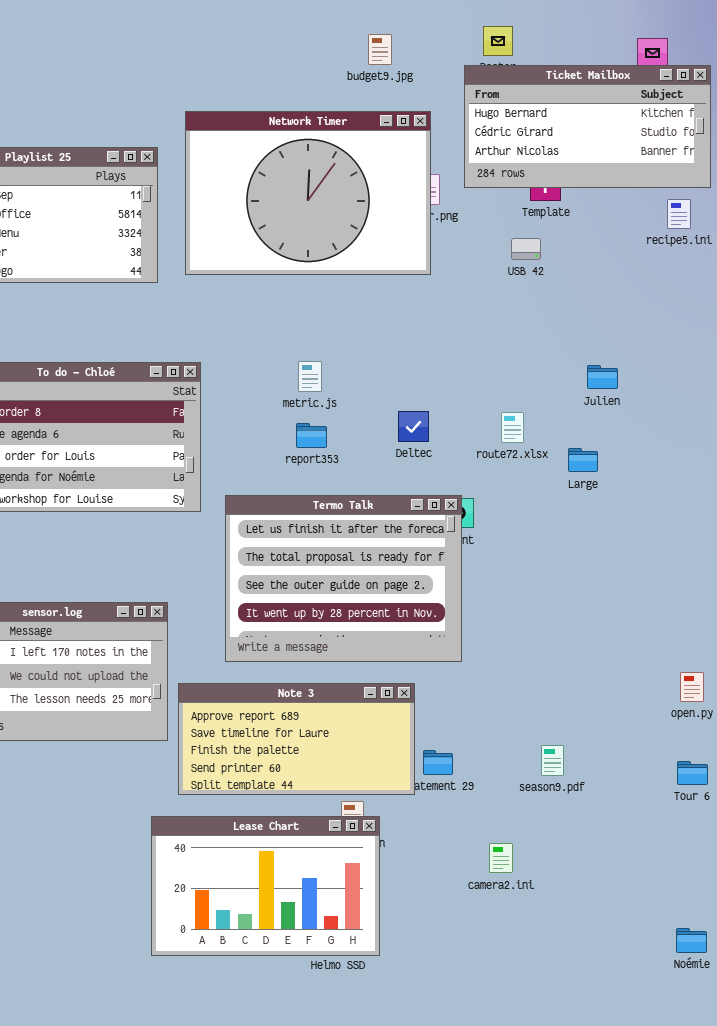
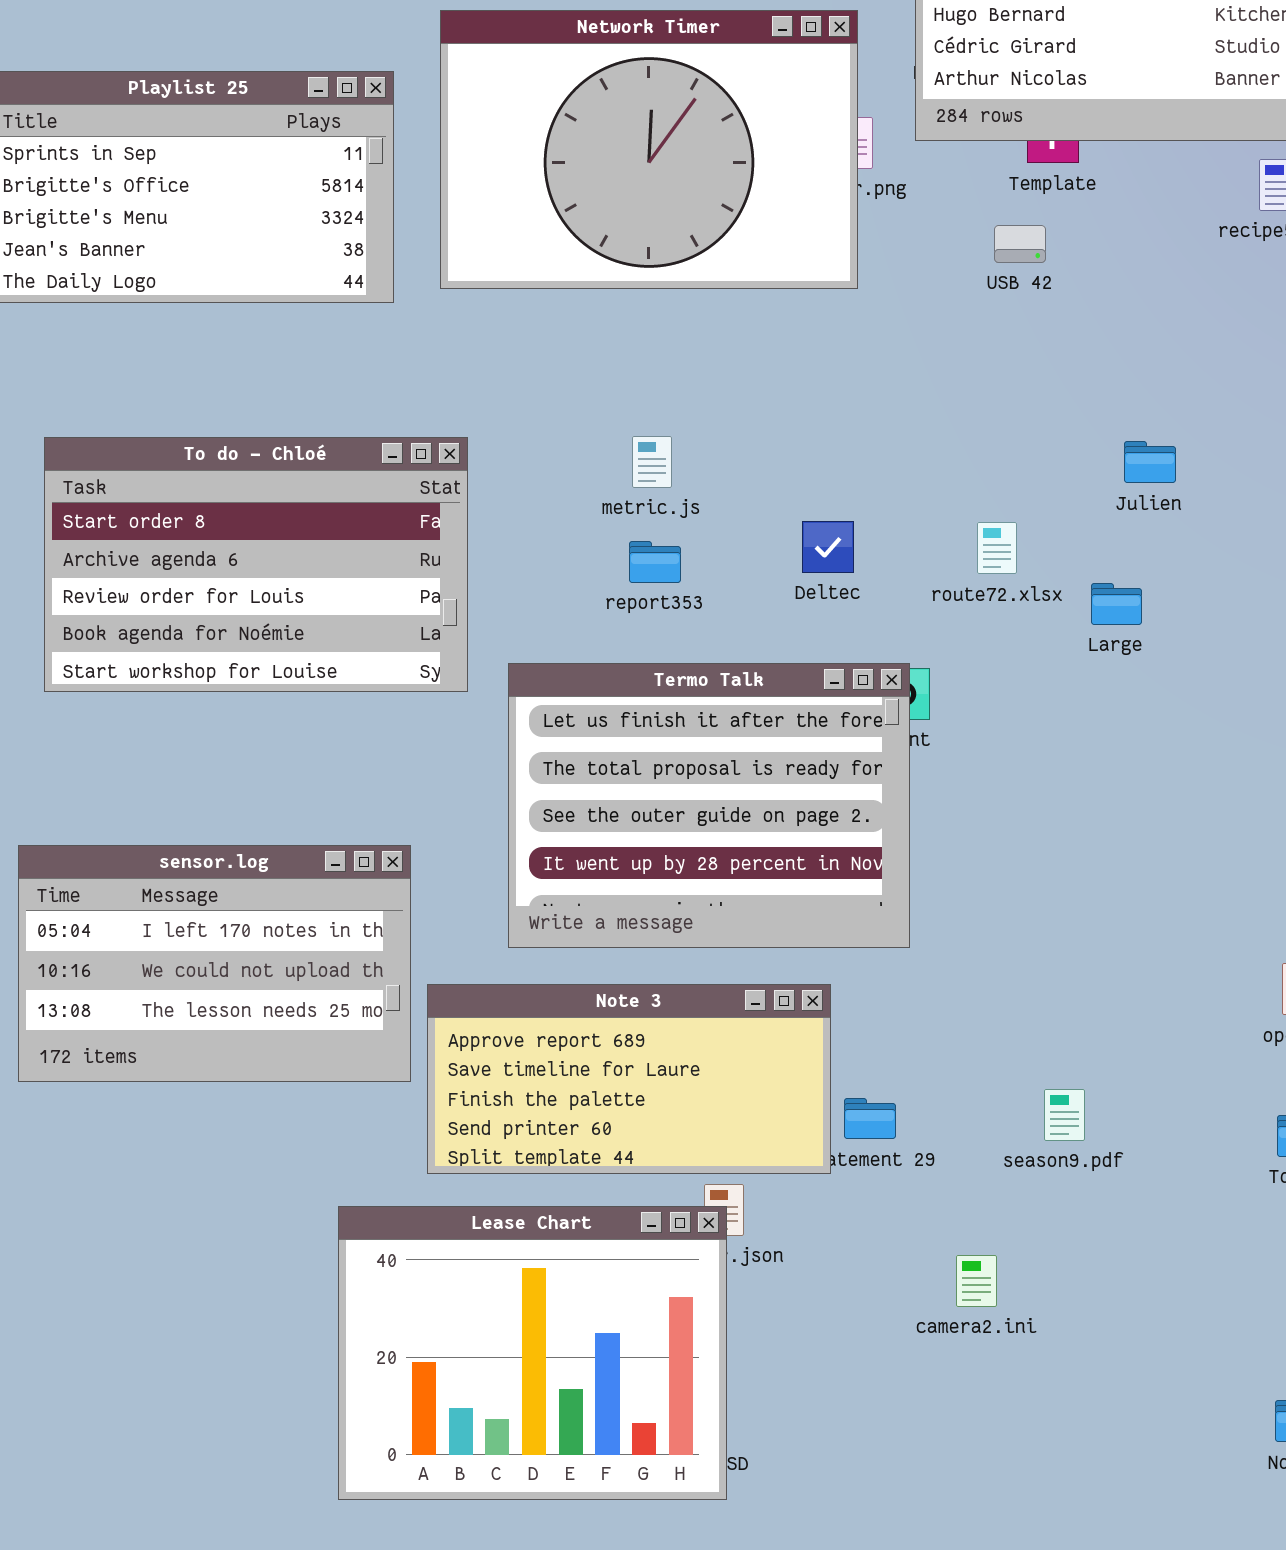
Lease Chart: [151,816,380,956] -> [338,1206,727,1500], moved, resized

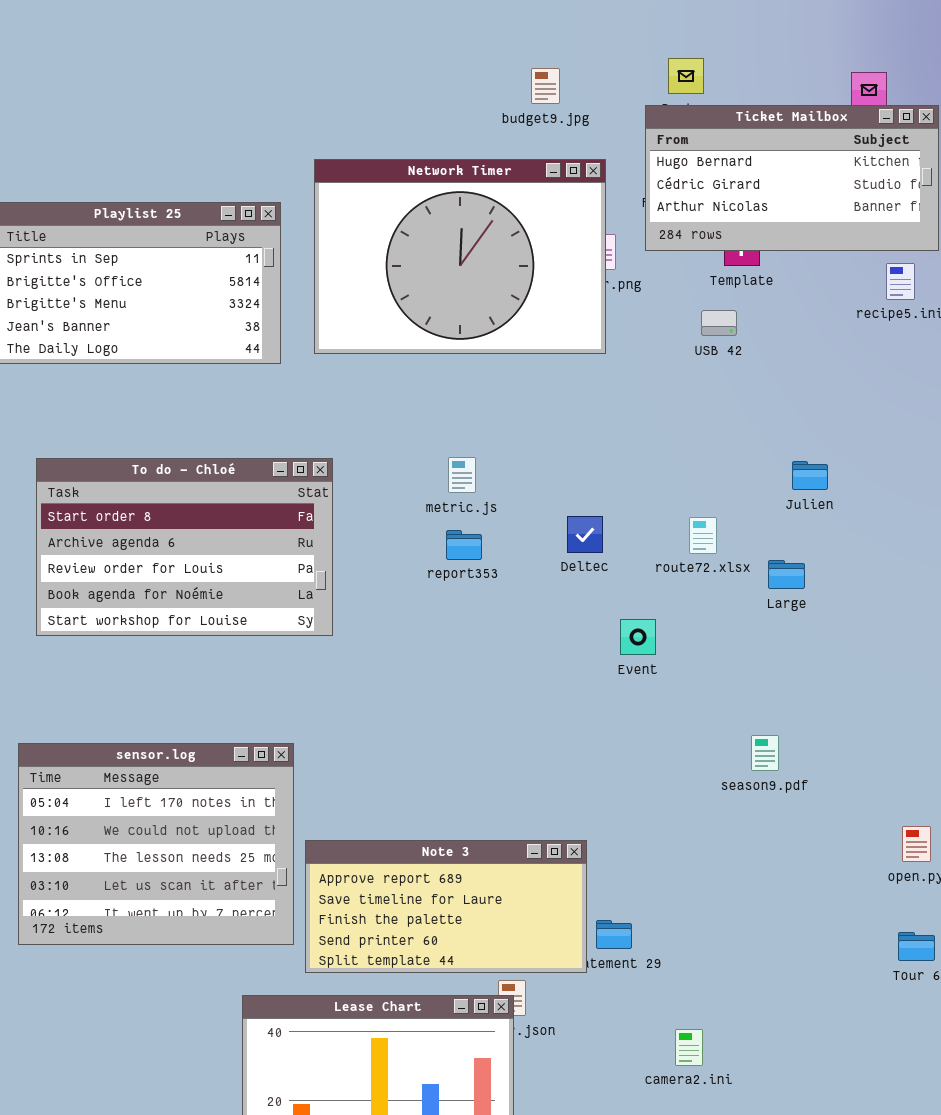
Termo Talk: [508,663,910,948] -> none, closed
sensor.log: [18,845,411,1082] -> [18,743,294,945], resized
season9.pdf: [1044,1089,1085,1141] -> [751,735,779,771], moved

